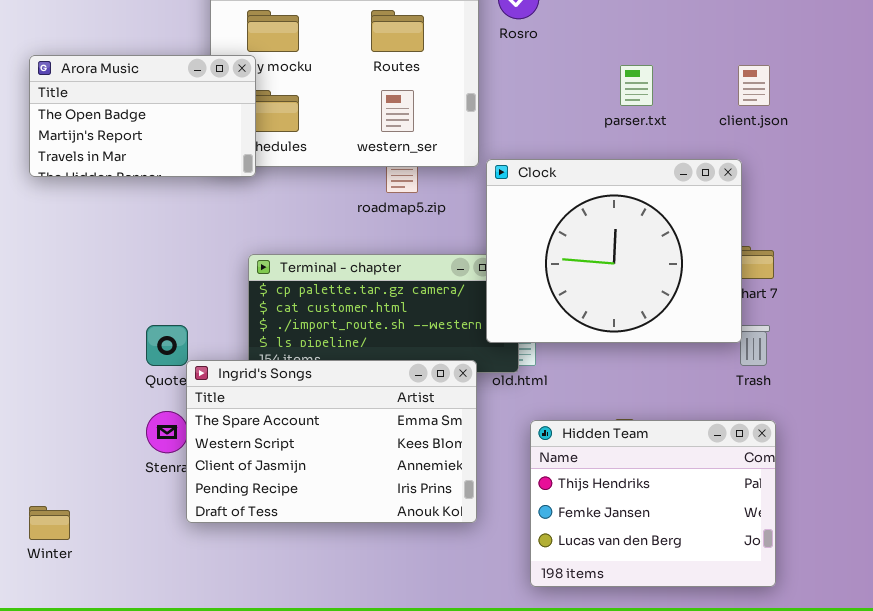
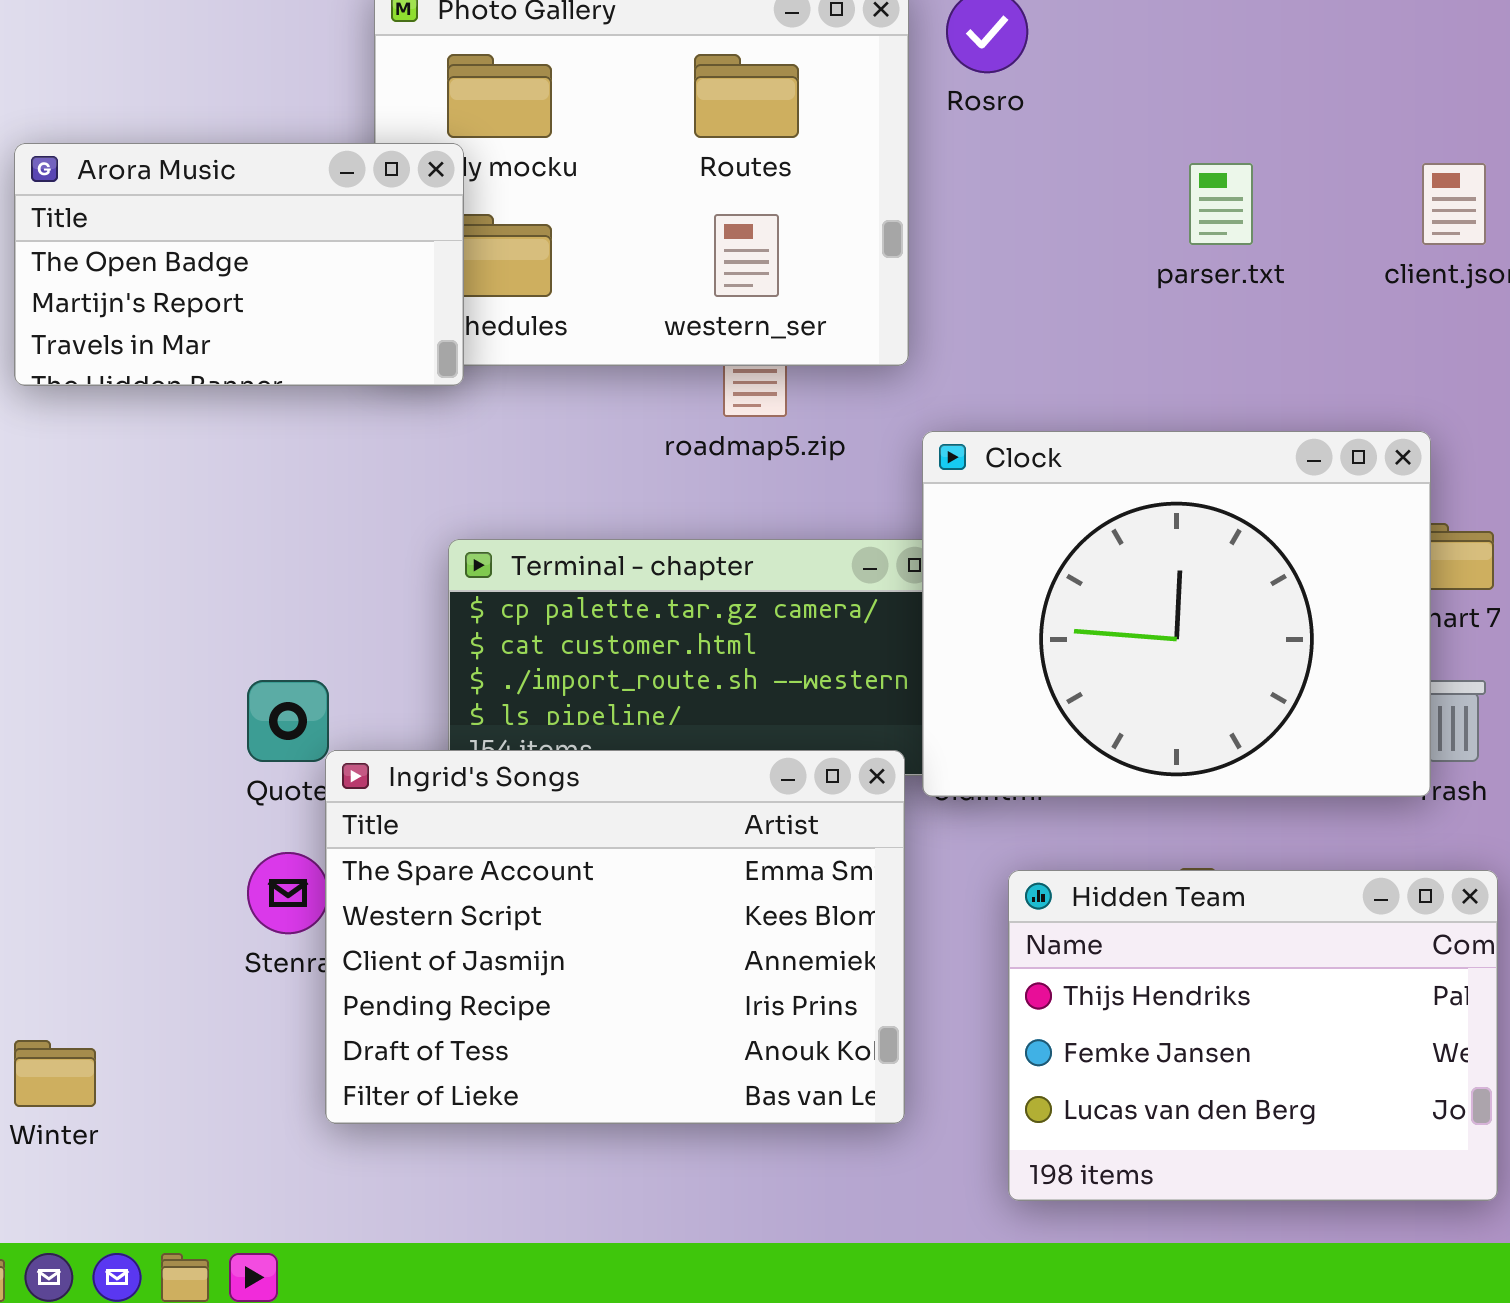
Clock: [486,159,742,343] -> [922,431,1431,797], moved
Ingrid's Songs: [186,360,477,523] -> [325,750,905,1124], resized

